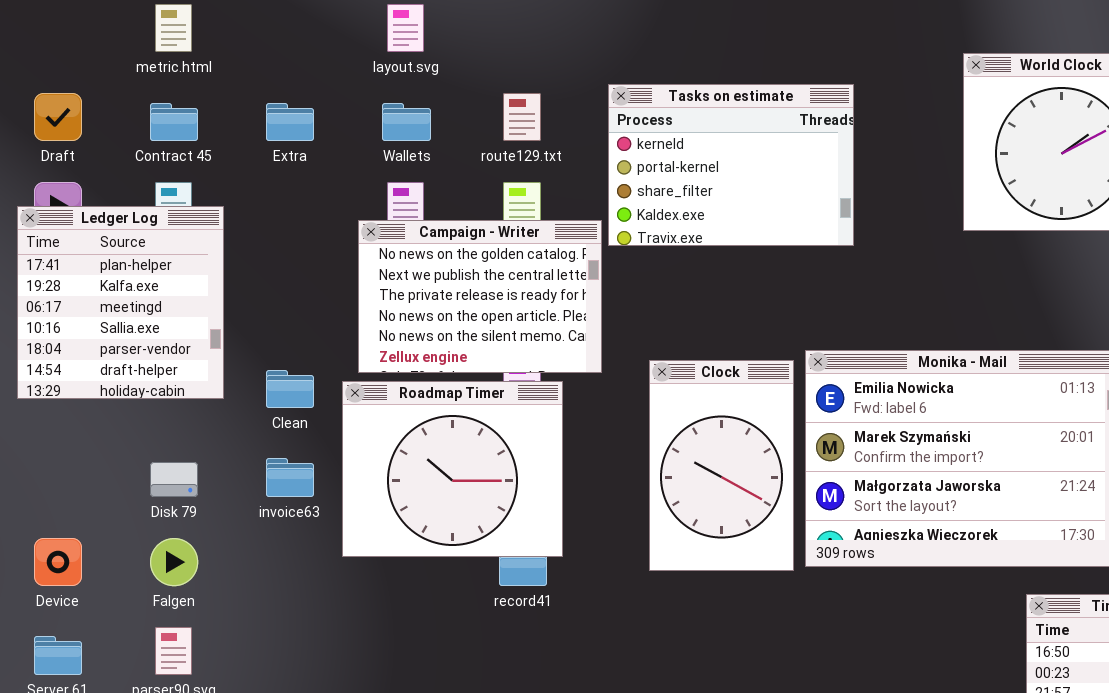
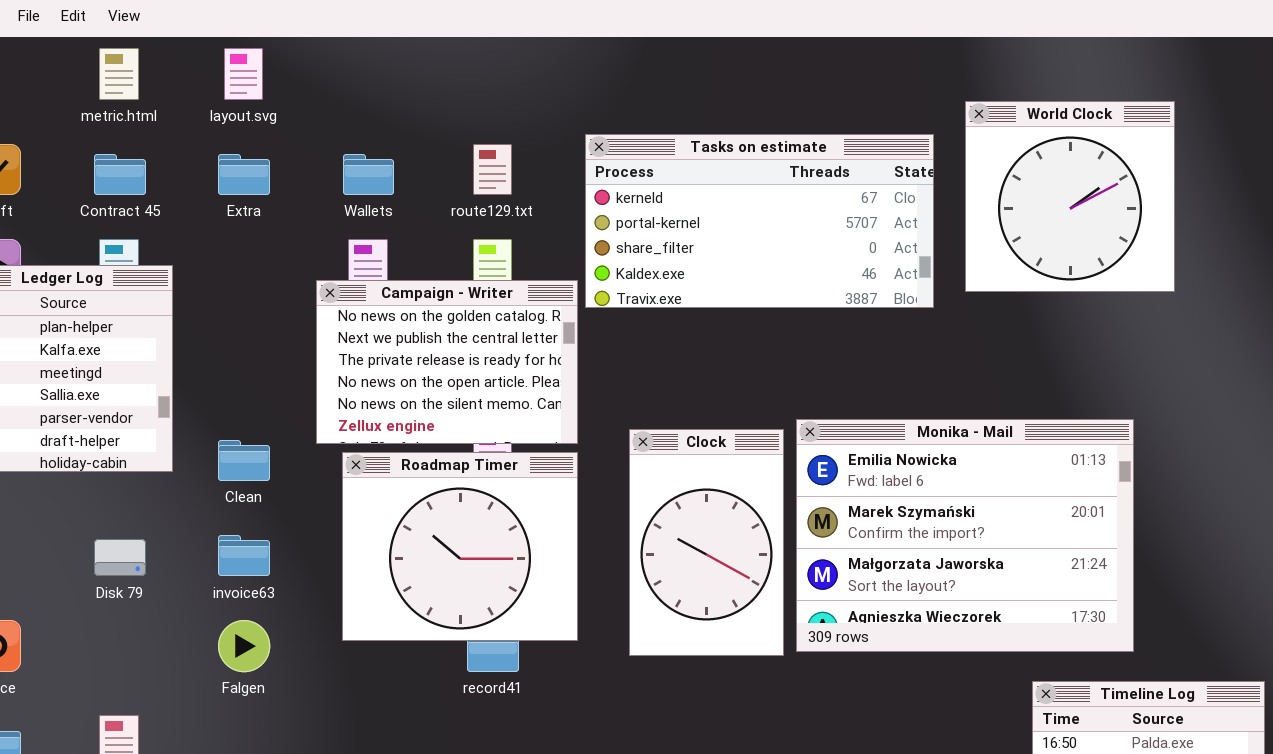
layout.svg: [387,4,424,52] -> [224,48,263,100], moved
Tasks on estimate: [608,84,854,246] -> [585,134,934,308], resized
Roadmap Timer: [342,381,563,557] -> [342,452,578,641], moved
Falgen: [150,538,198,586] -> [218,620,270,672], moved

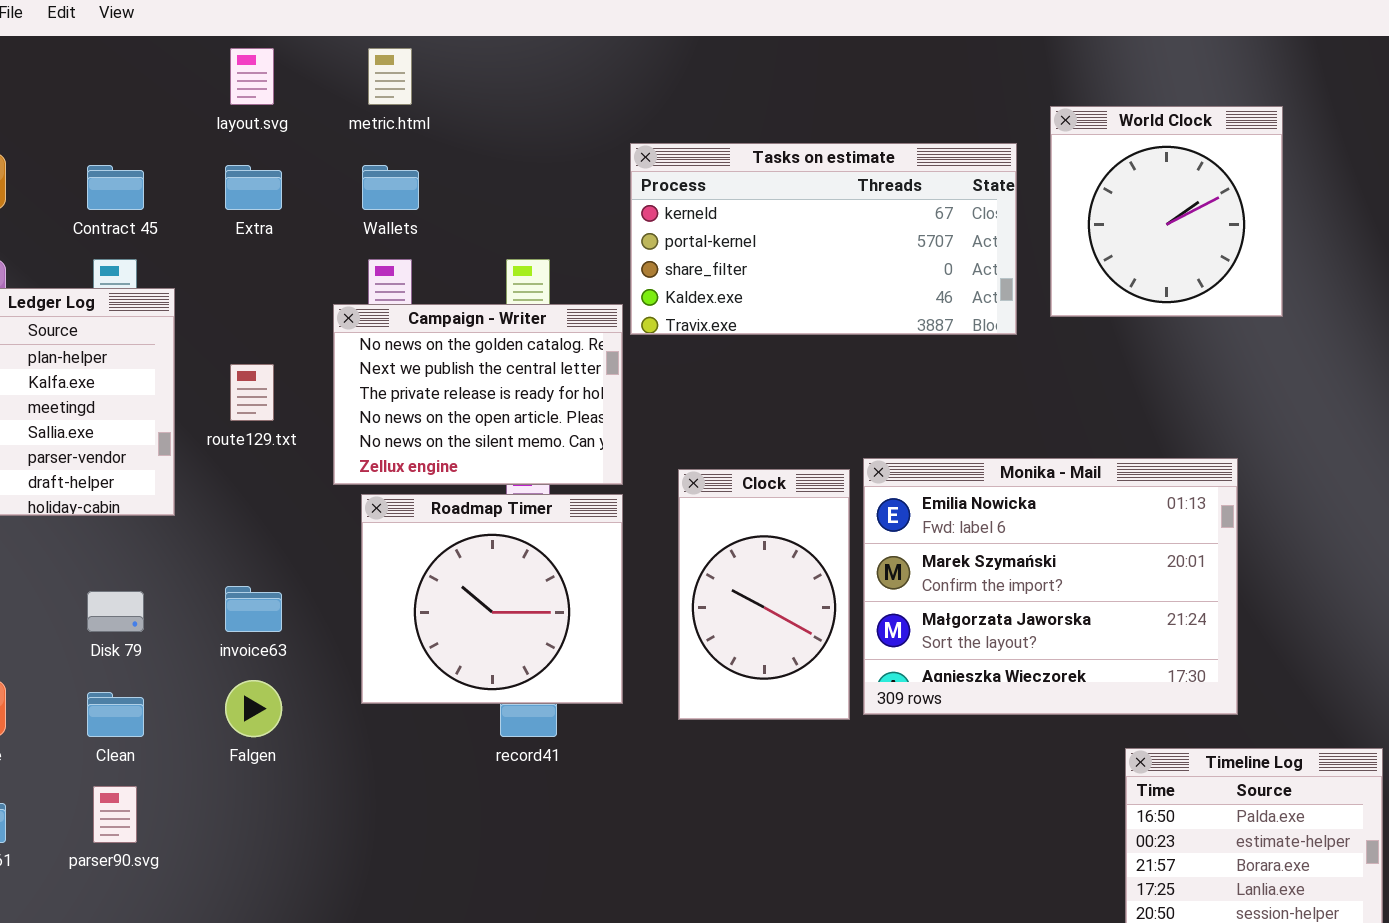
metric.html: [99,48,139,100] -> [368,48,412,105], moved
route129.txt: [473,144,512,195] -> [230,364,274,421], moved
Clean: [218,440,270,481] -> [87,692,144,737], moved

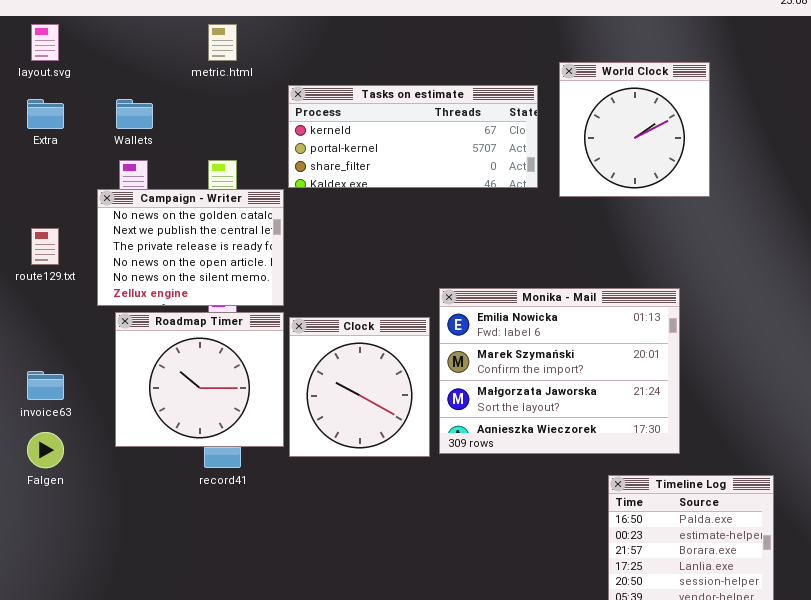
metric.html: [368,48,412,105] -> [208,24,237,61], moved
Tasks on estimate: [630,143,1017,335] -> [288,85,538,188], resized
Clock: [678,469,850,720] -> [289,317,430,457], resized

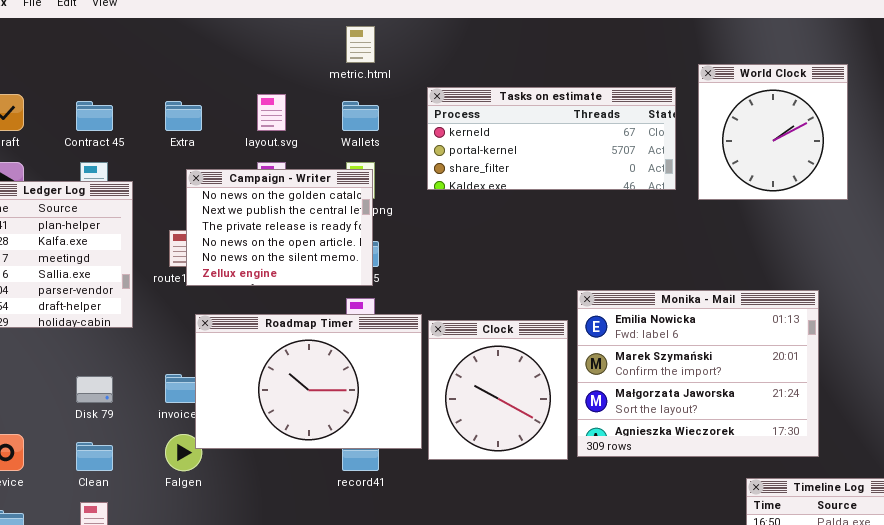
layout.svg: [31,24,59,61] -> [257,94,286,131], moved
Wallets: [116,99,153,129] -> [342,101,379,131], moved
Campaign - Writer: [97,189,284,306] -> [186,169,373,286], moved
Roadmap Timer: [115,312,284,447] -> [195,314,422,449], resized

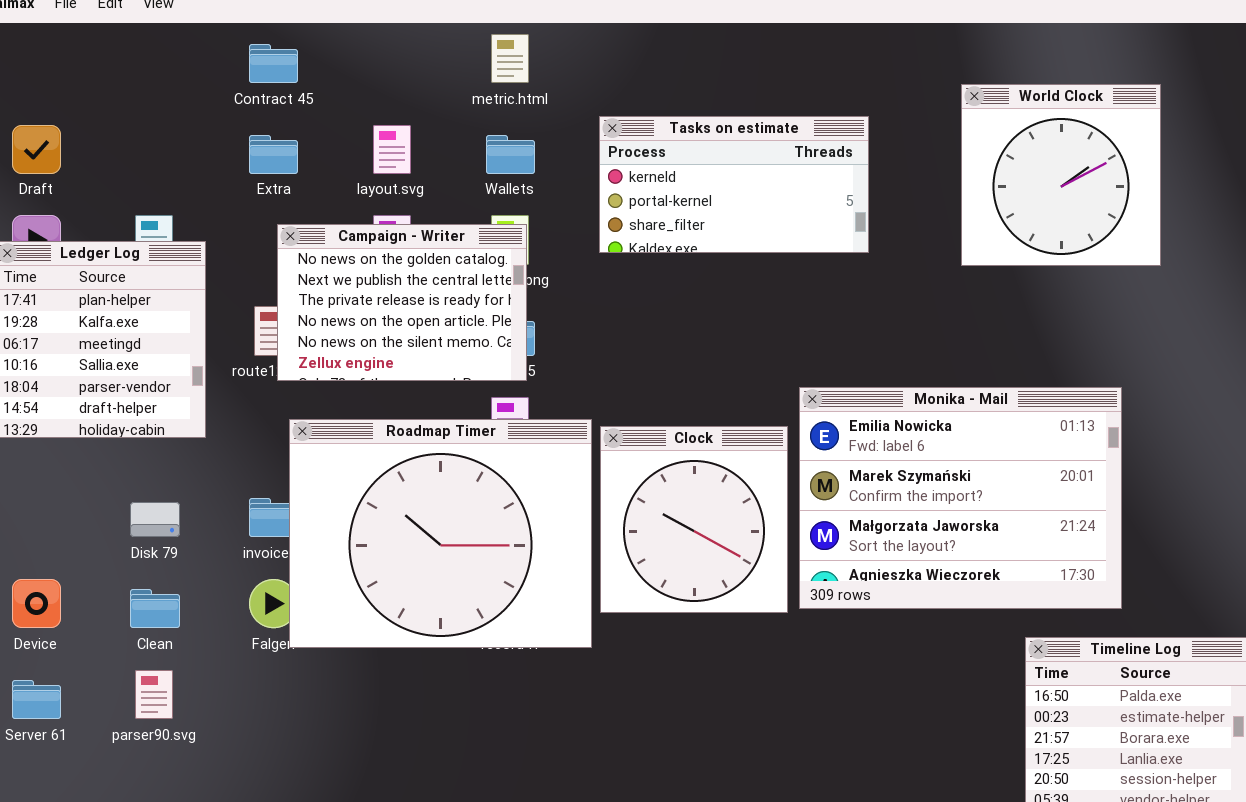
Tasks on estimate: [427,87,676,190] -> [599,116,869,253], resized
Contract 45: [76,101,113,131] -> [249,44,298,83], moved
Roadmap Timer: [195,314,422,449] -> [289,419,592,648], resized

